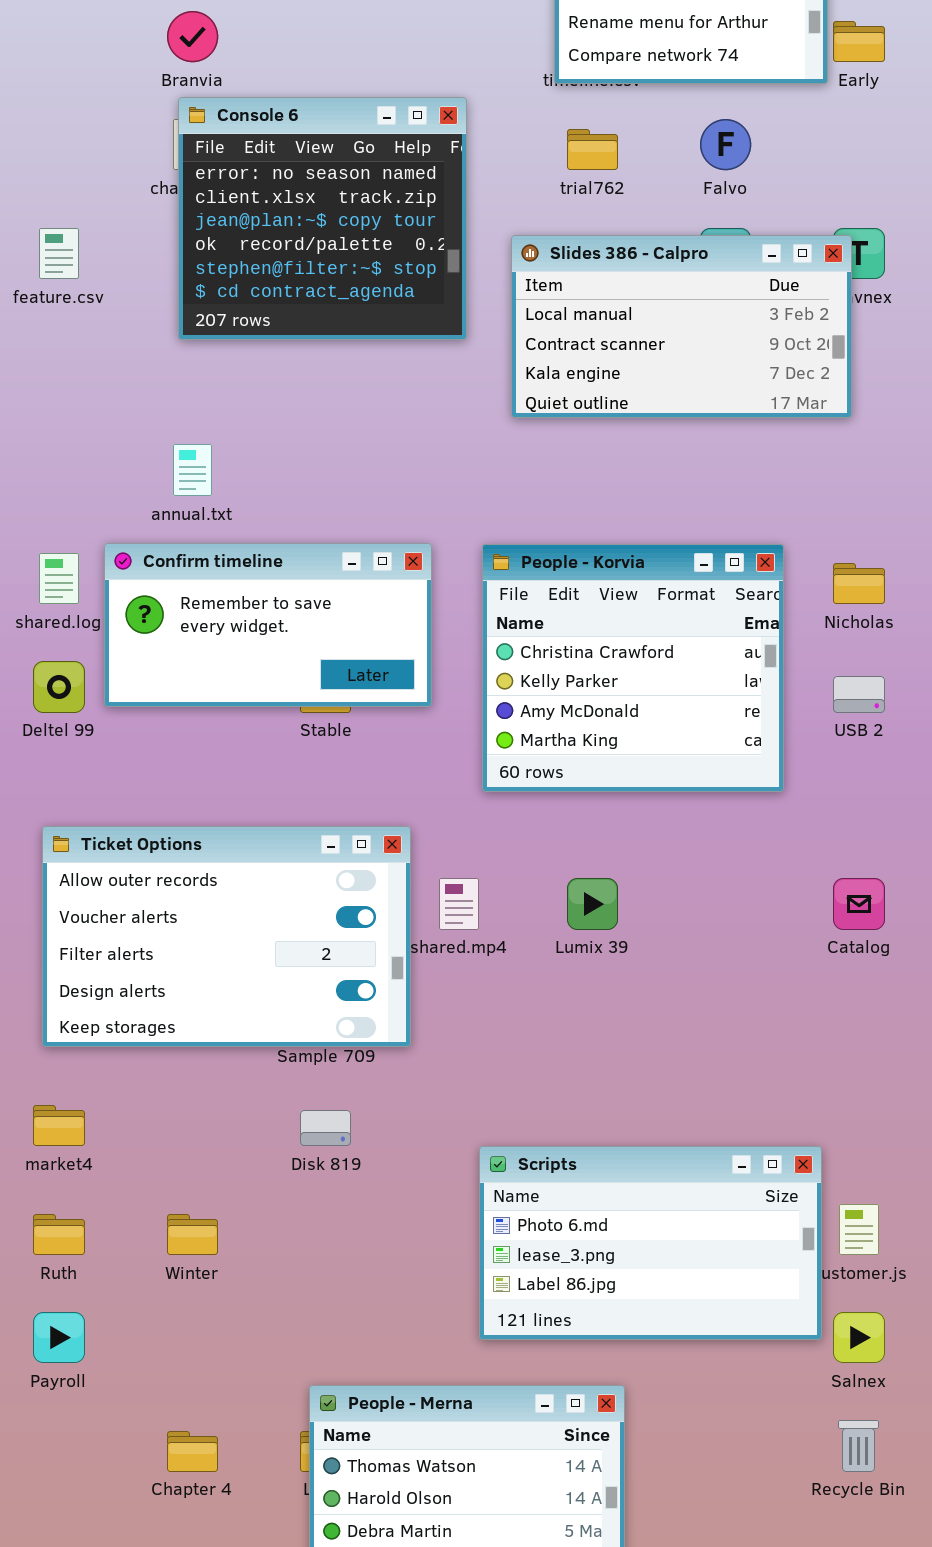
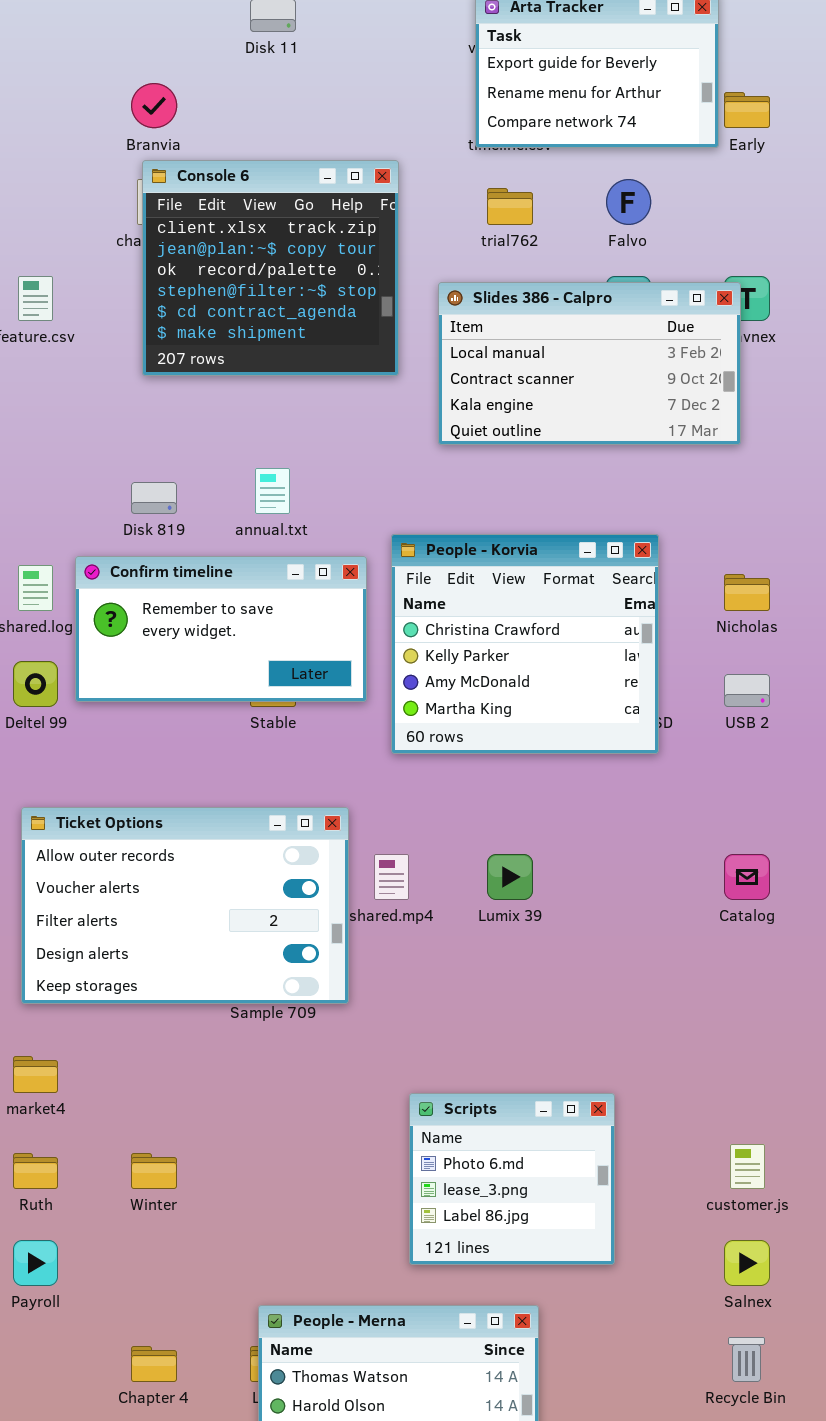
Console 6: [178,97,467,340] -> [142,160,399,376], scrolled down 1 row
annual.txt: [173,444,212,496] -> [255,468,290,514], moved
People - Korvia: [482,544,784,792] -> [391,534,659,754], moved
Disk 819: [300,1110,351,1146] -> [131,482,177,514], moved
Scripts: [479,1146,822,1340] -> [409,1093,615,1265], resized

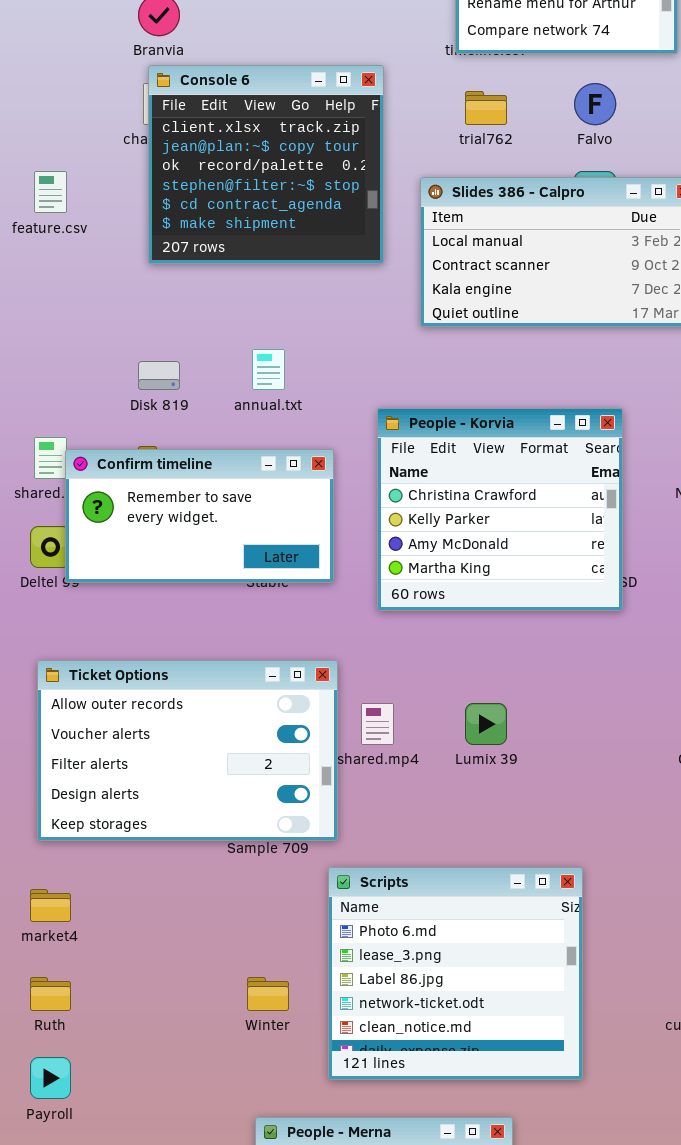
Confirm timeline: [75,556,367,702] -> [65,449,334,583], moved
Scripts: [409,1093,615,1265] -> [328,867,583,1080], resized
Winter: [131,1153,177,1189] -> [247,977,289,1011], moved

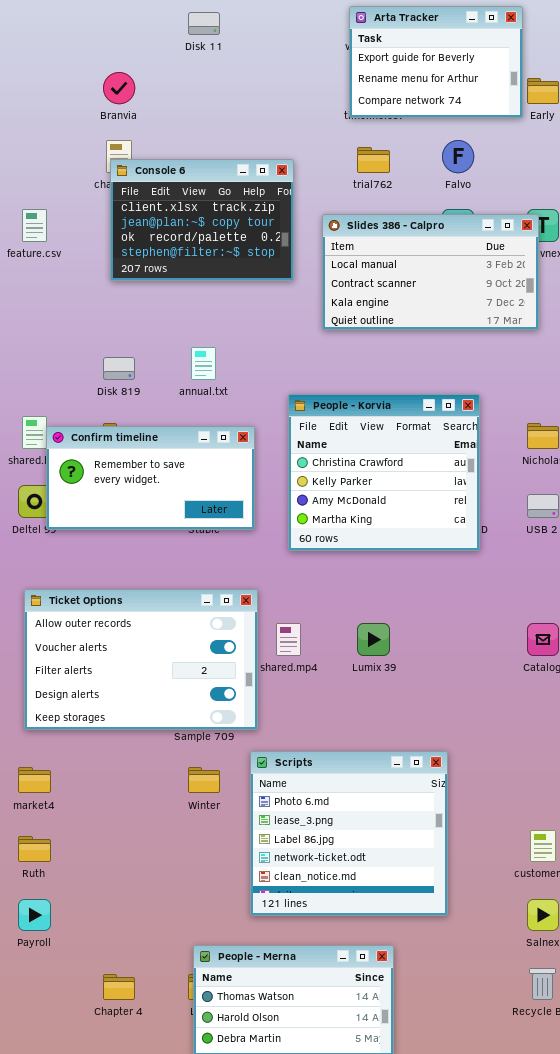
Console 6: [148,65,384,264] -> [110,159,294,281], resized
Winter: [247,977,289,1011] -> [188,767,220,793], moved

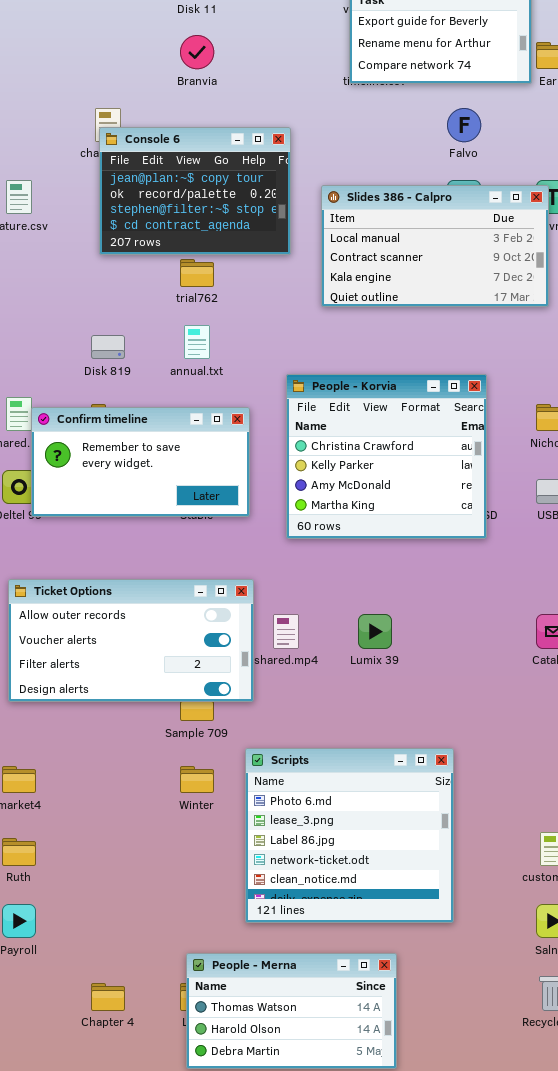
Branvia: [103,72,135,104] -> [180,35,214,69], moved
trial762: [357,147,390,173] -> [180,259,214,287], moved
Console 6: [110,159,294,281] -> [99,127,291,255], scrolled down 1 row
Ticket Options: [24,589,258,730] -> [8,579,254,702], resized

